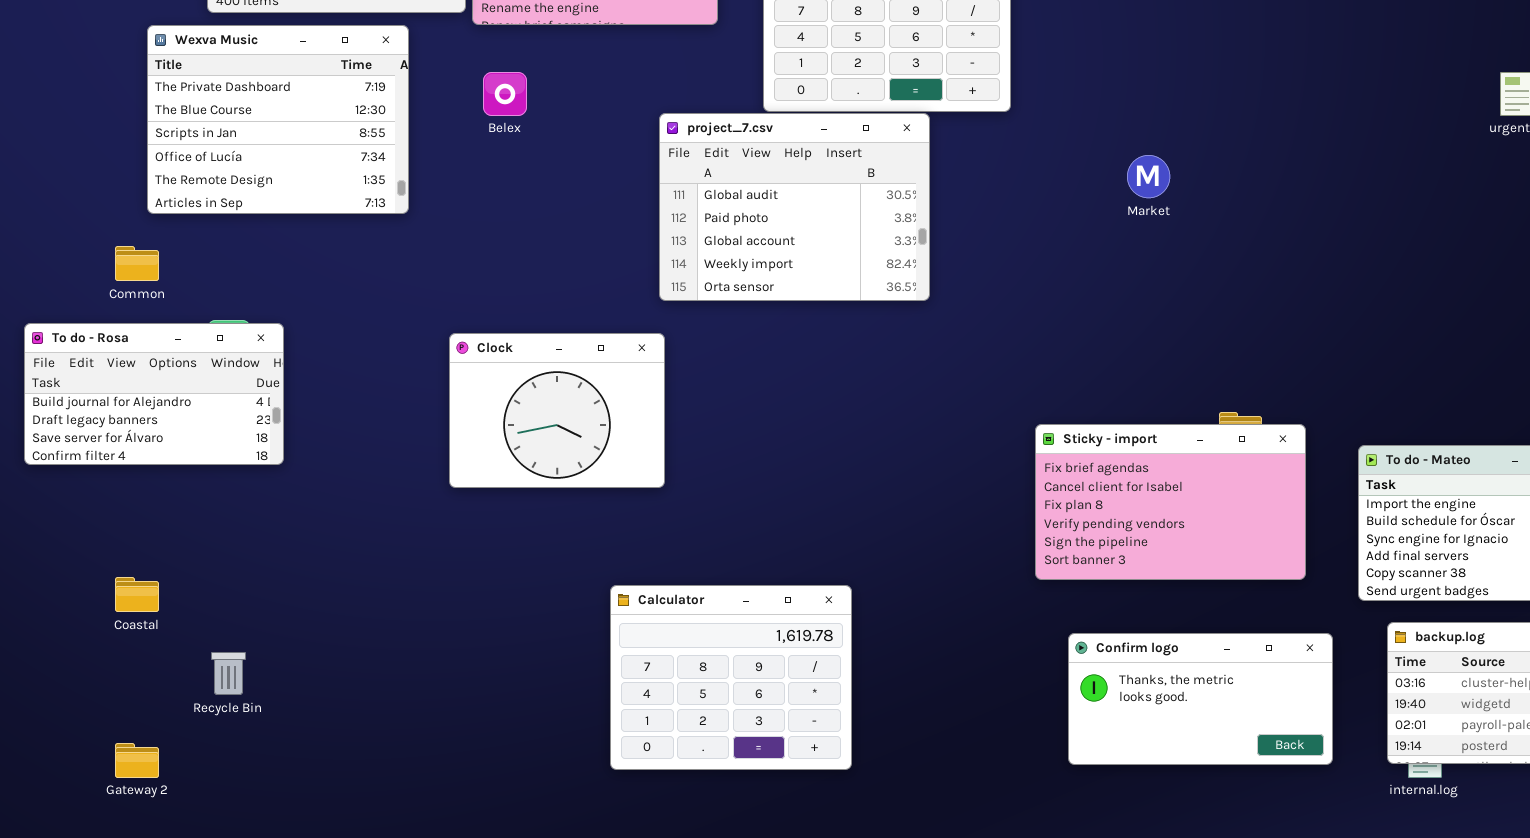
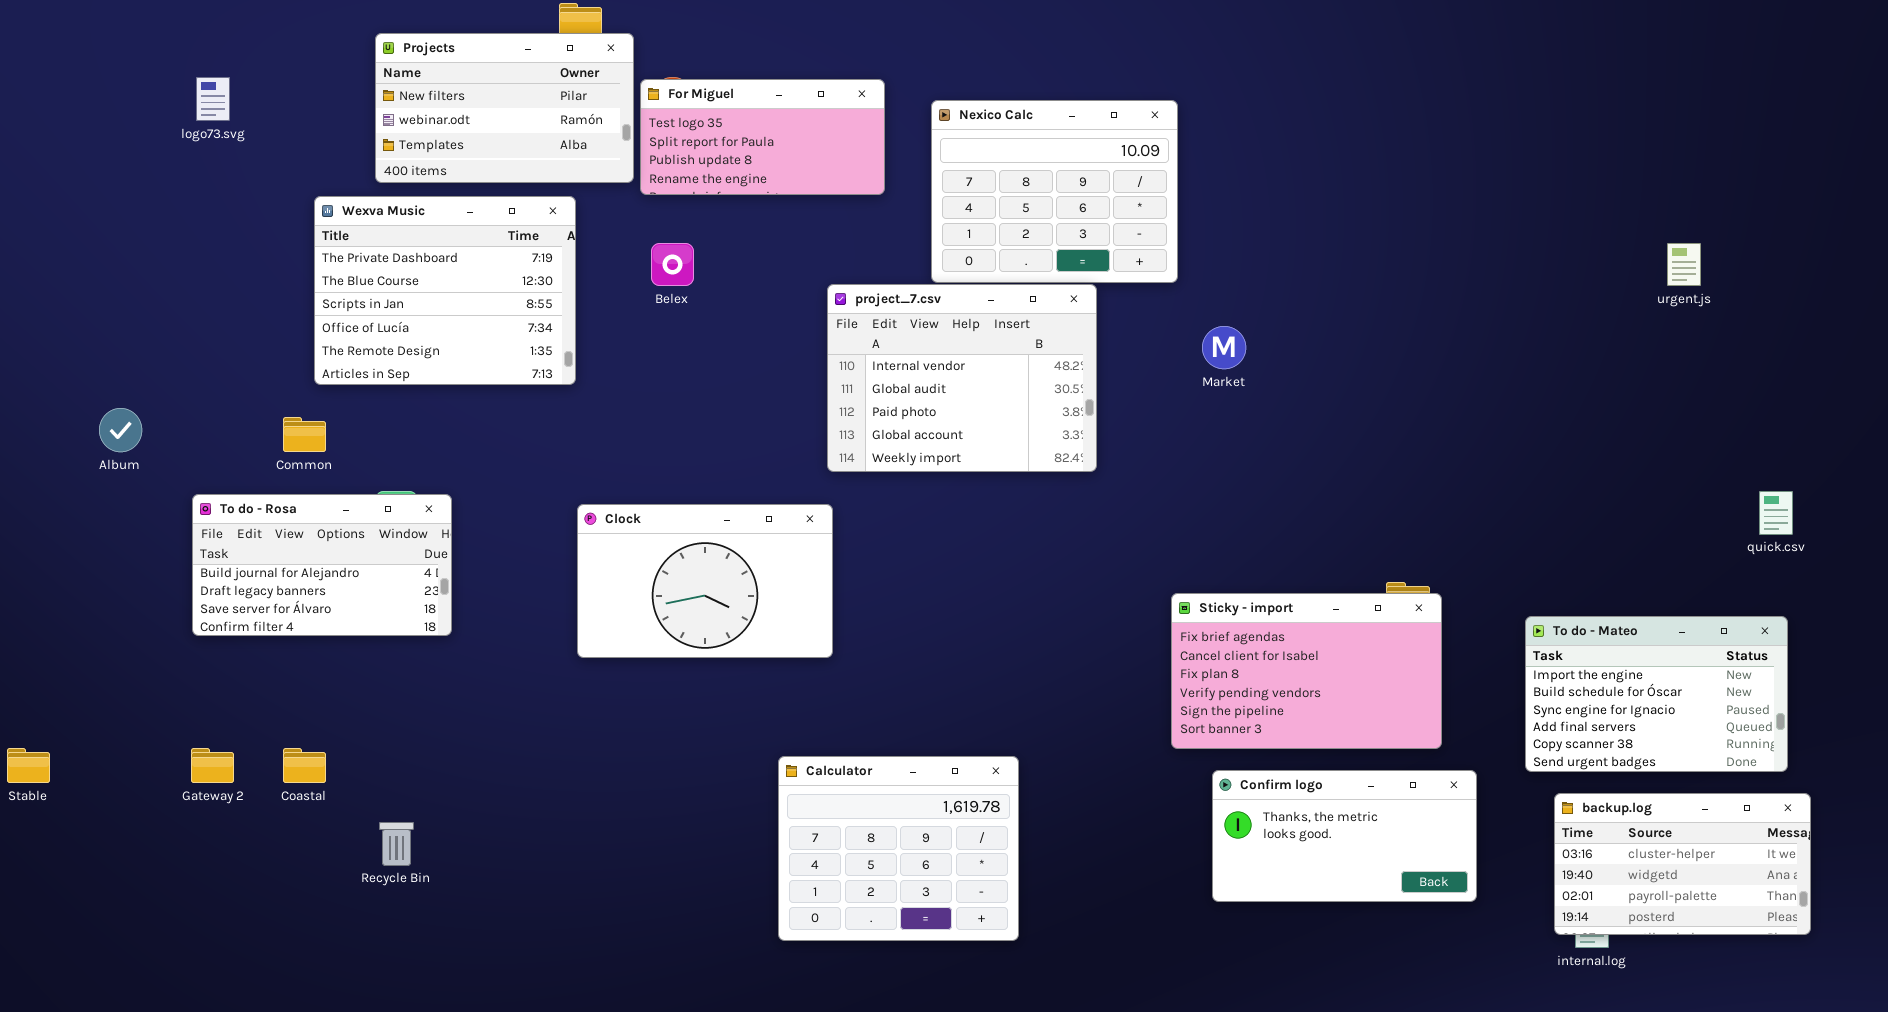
project_7.csv: [659,113,930,301] -> [827,284,1097,472], scrolled up 1 row
Market: [1127,155,1170,198] -> [1202,326,1246,369], moved
Clock: [449,333,665,488] -> [577,504,833,658], resized
Sticky - import: [1035,424,1306,580] -> [1171,593,1442,749], moved
Confirm logo: [1068,633,1333,765] -> [1212,770,1477,902], moved
Gateway 2: [115,743,159,778] -> [191,748,234,783], moved

